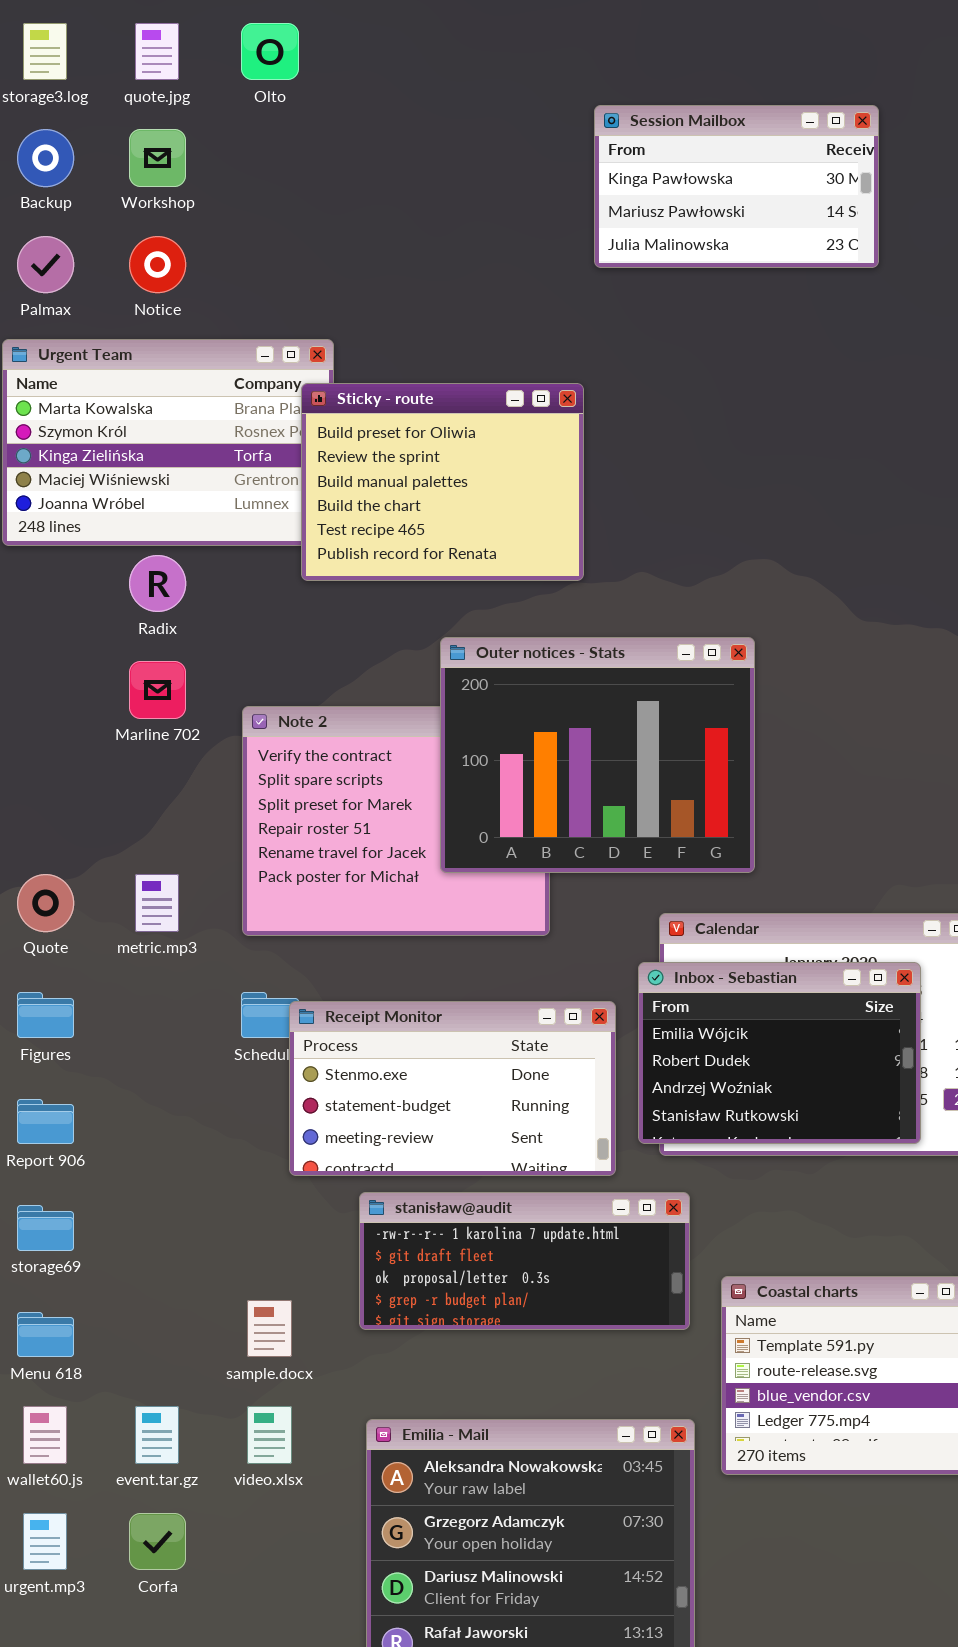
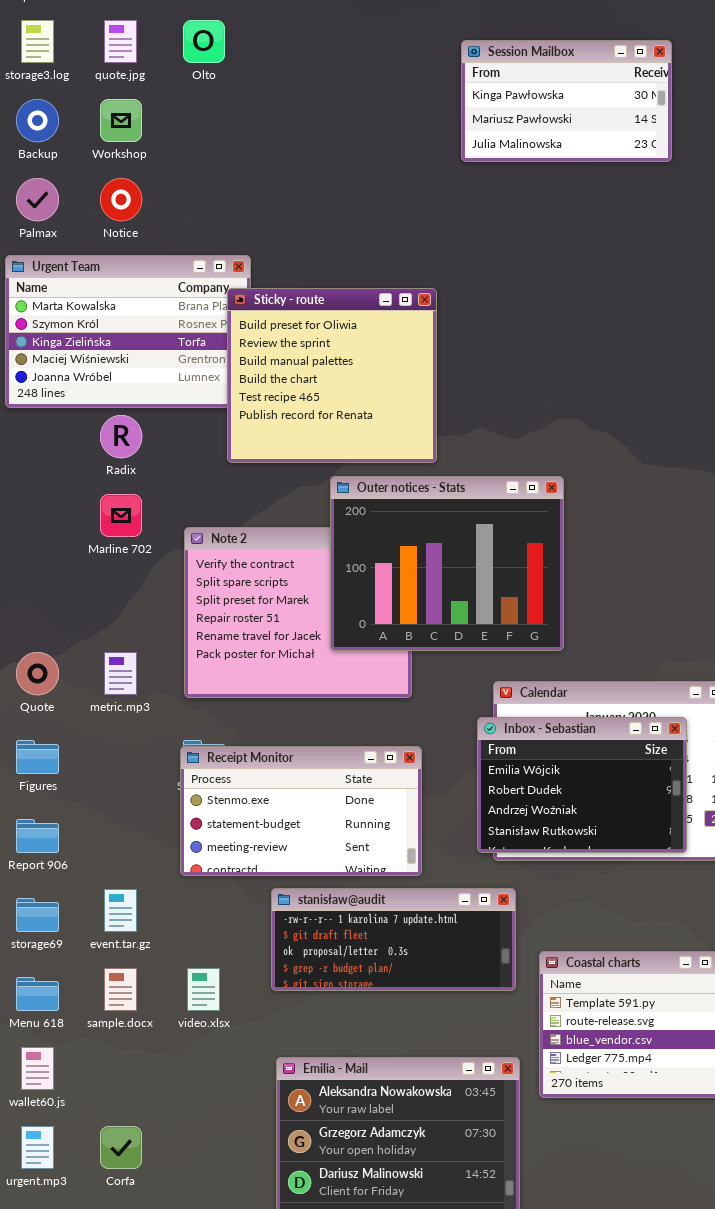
Session Mailbox: [594,105,879,268] -> [461,40,672,162], moved
Sticky - route: [301,383,584,581] -> [227,288,437,463], resized
Receipt Monitor: [289,1001,616,1176] -> [180,746,422,876], moved
sample.docx: [247,1300,292,1357] -> [104,968,137,1011], moved
event.tar.gz: [135,1406,179,1464] -> [104,889,137,932], moved
video.xlsx: [247,1406,292,1464] -> [187,968,220,1011], moved

